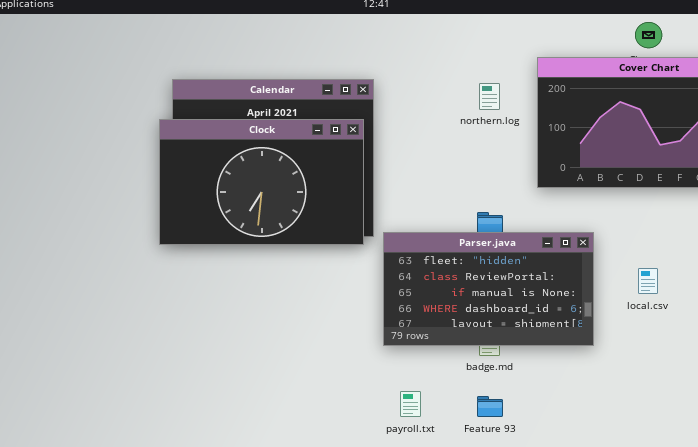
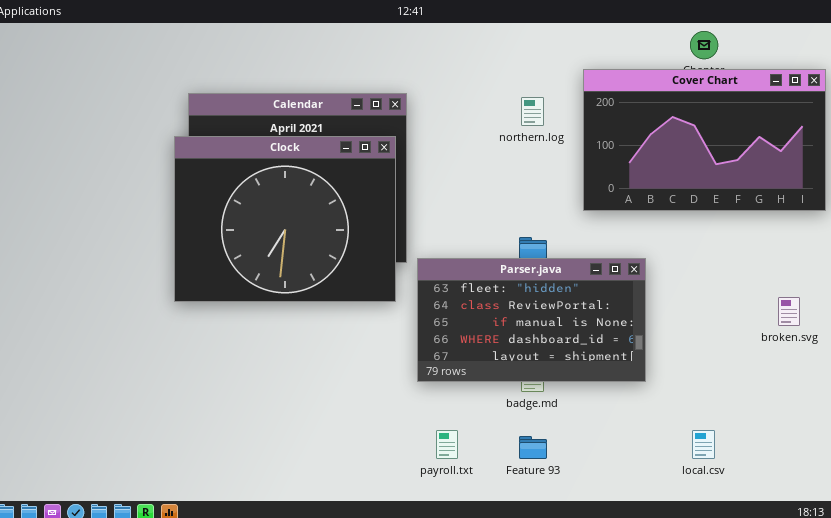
Clock: [159,119,364,245] -> [174,136,396,302], resized
local.csv: [638,268,658,294] -> [692,430,715,459], moved

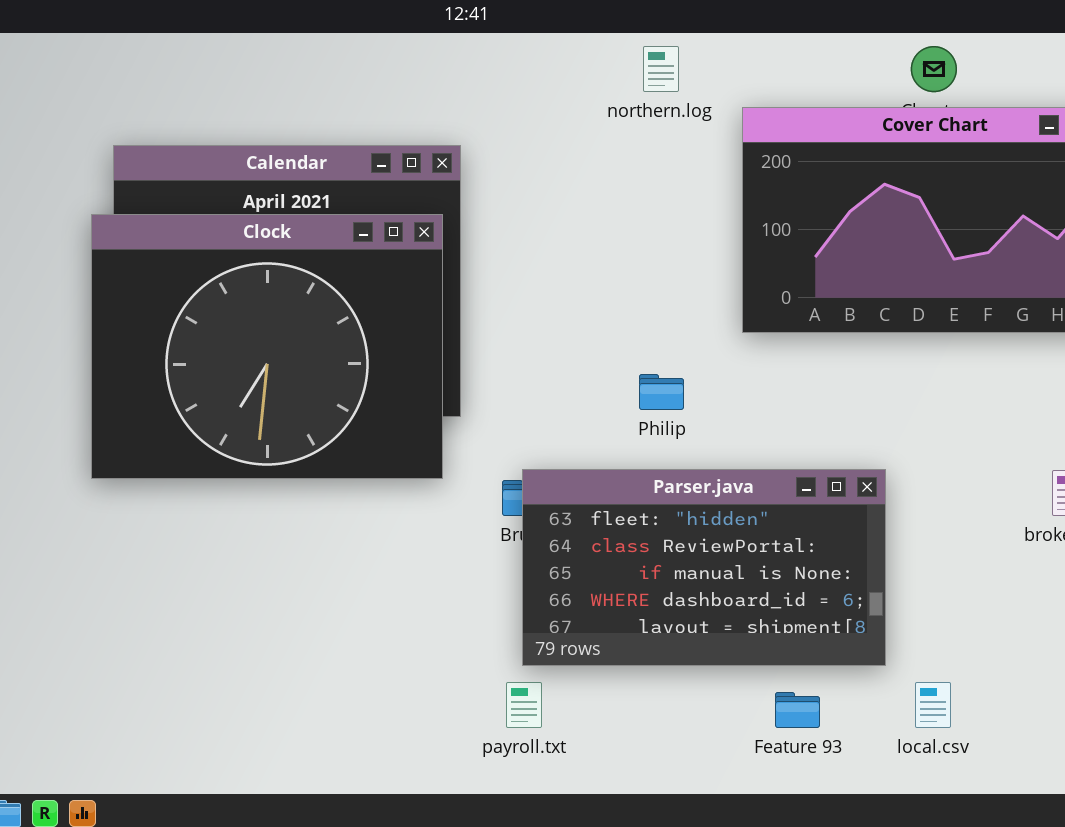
northern.log: [521,97,544,126] -> [643,46,679,92], moved
Parser.java: [417,258,646,382] -> [522,469,886,666], moved
Feature 93: [519,436,547,459] -> [775,692,820,728], moved

